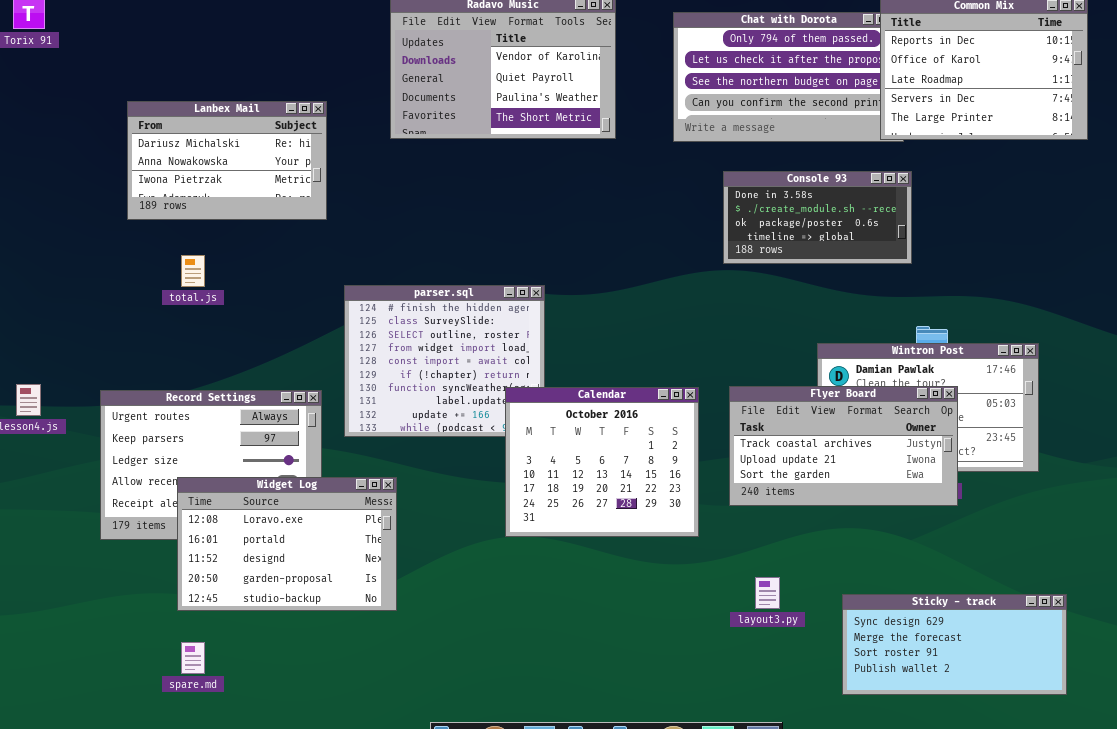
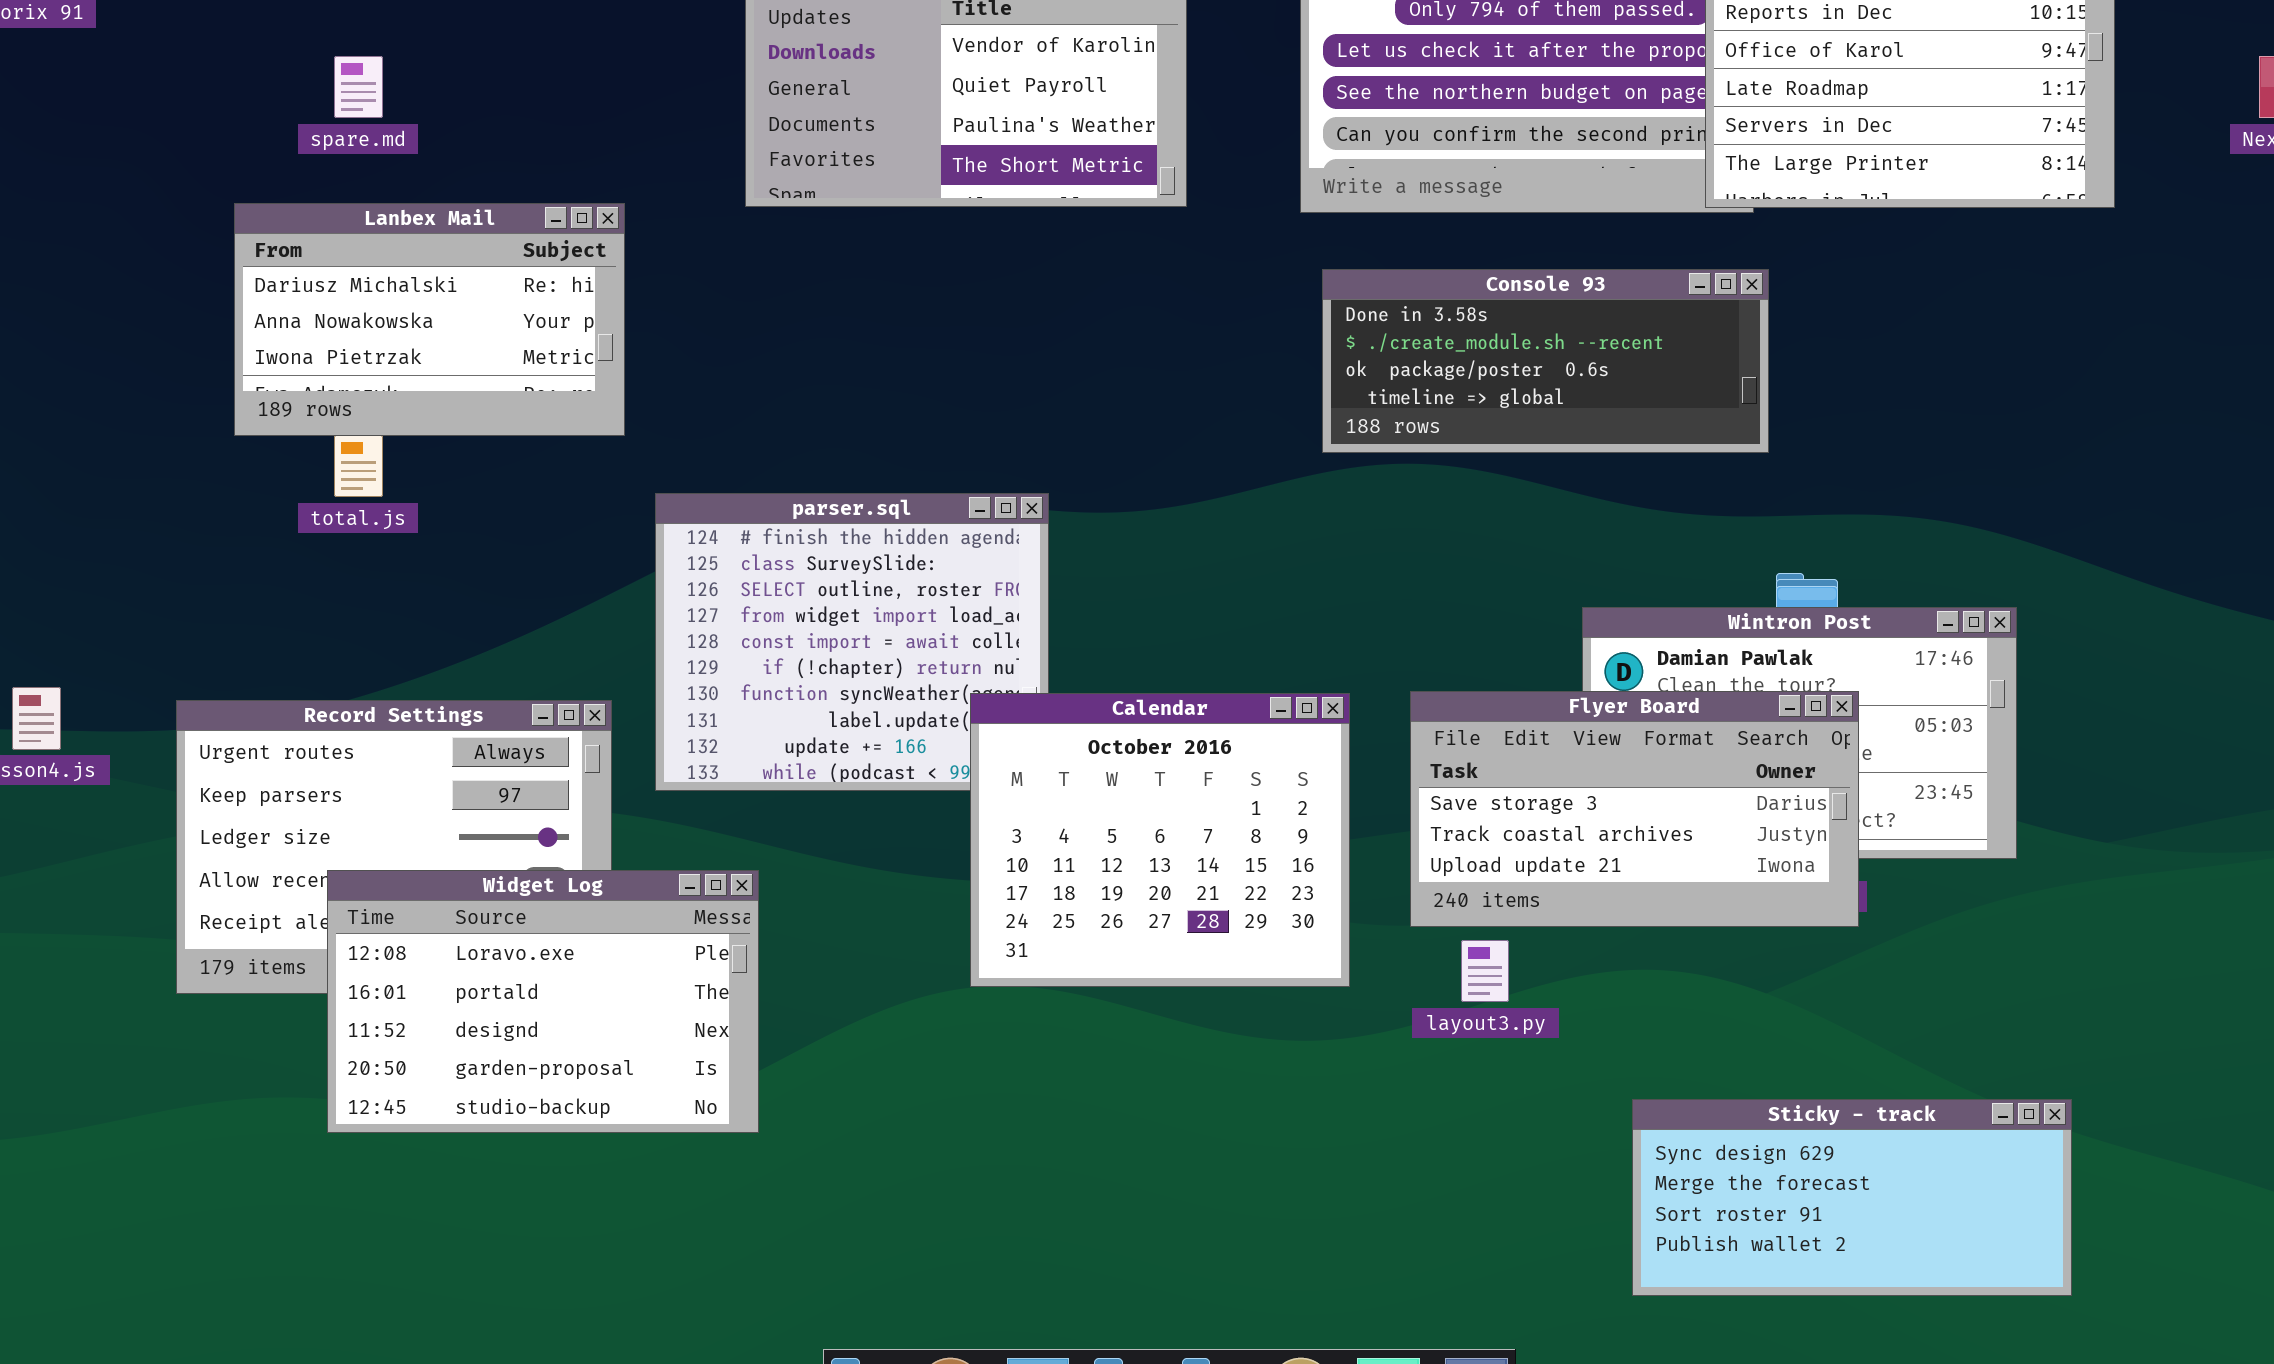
Lanbex Mail: [127,101,327,220] -> [234,203,625,436], moved
Console 93: [723,171,912,264] -> [1322,269,1769,453], resized
Flyer Board: [729,386,958,506] -> [1410,691,1859,927], scrolled up 1 row
layout3.py: [755,577,780,609] -> [1461,940,1509,1002], moved
spare.md: [181,642,205,674] -> [334,56,383,118], moved

